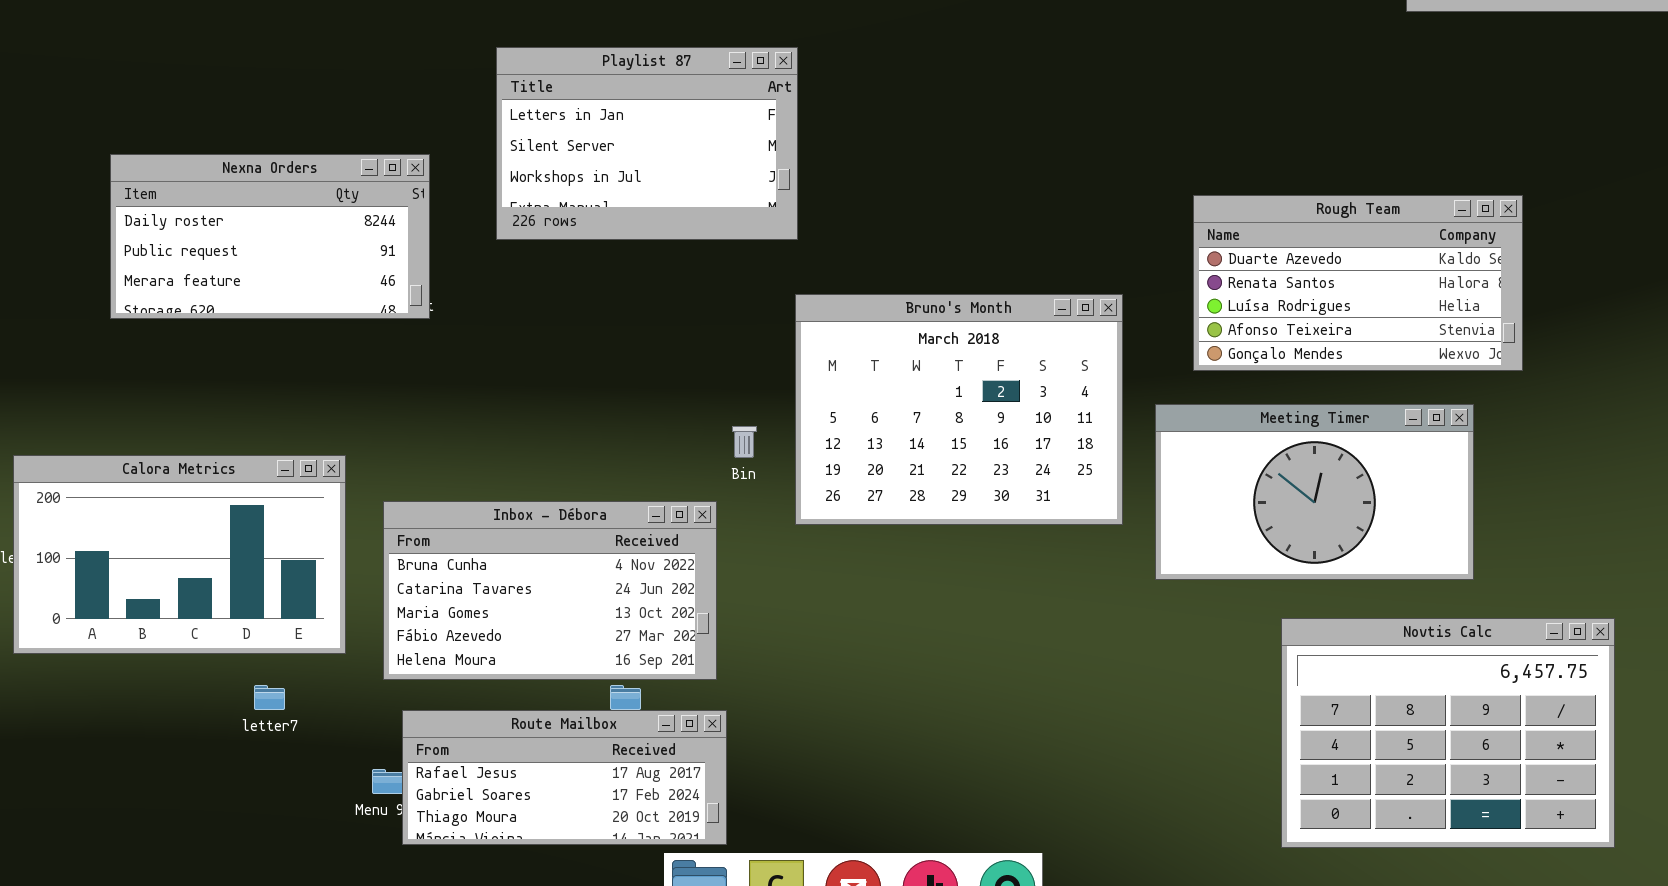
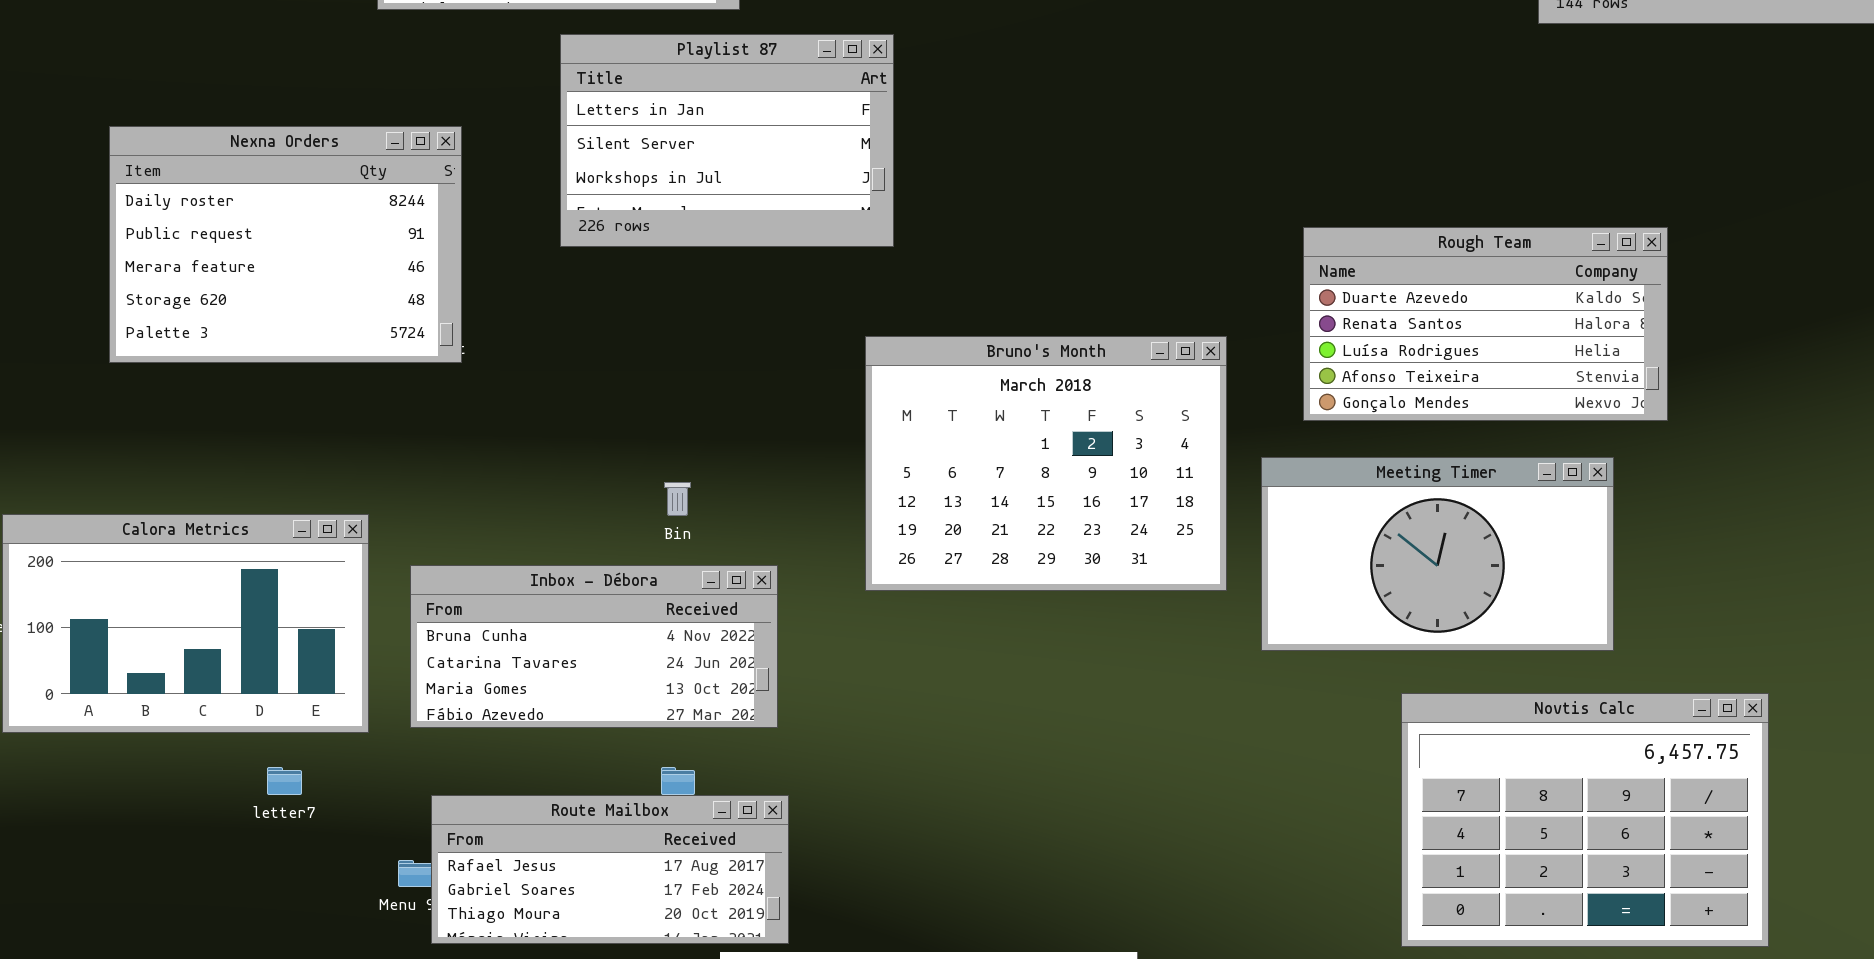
Playlist 87: [496,47,798,240] -> [560,34,894,247], moved
Nexna Orders: [110,154,430,319] -> [109,126,462,363], resized
Bin: [732,426,757,458] -> [664,482,691,516], moved
Inbox - Débora: [383,501,717,680] -> [410,565,778,728], resized

